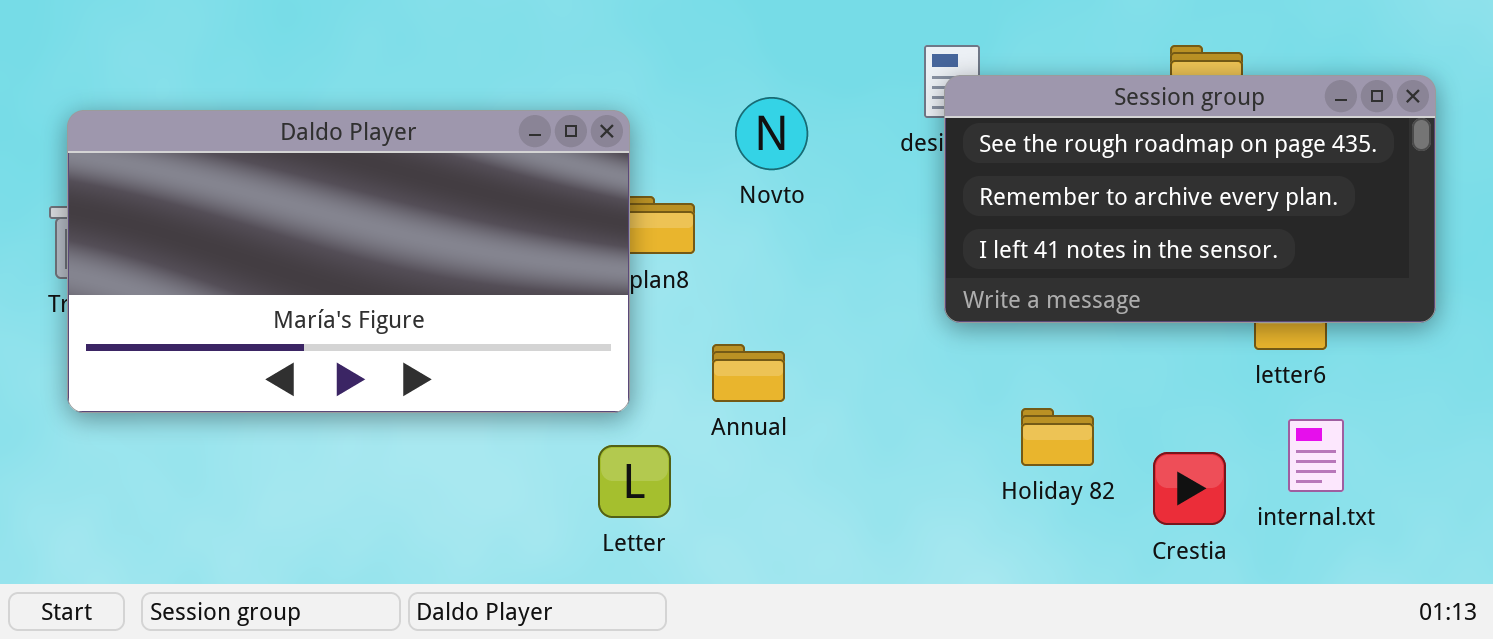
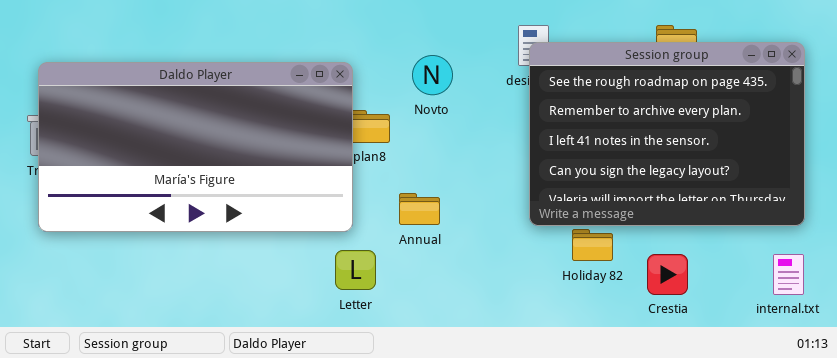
Session group: [944,75,1436,323] -> [529,42,805,226], resized
internal.txt: [1288,419,1344,492] -> [773,254,804,295], moved

